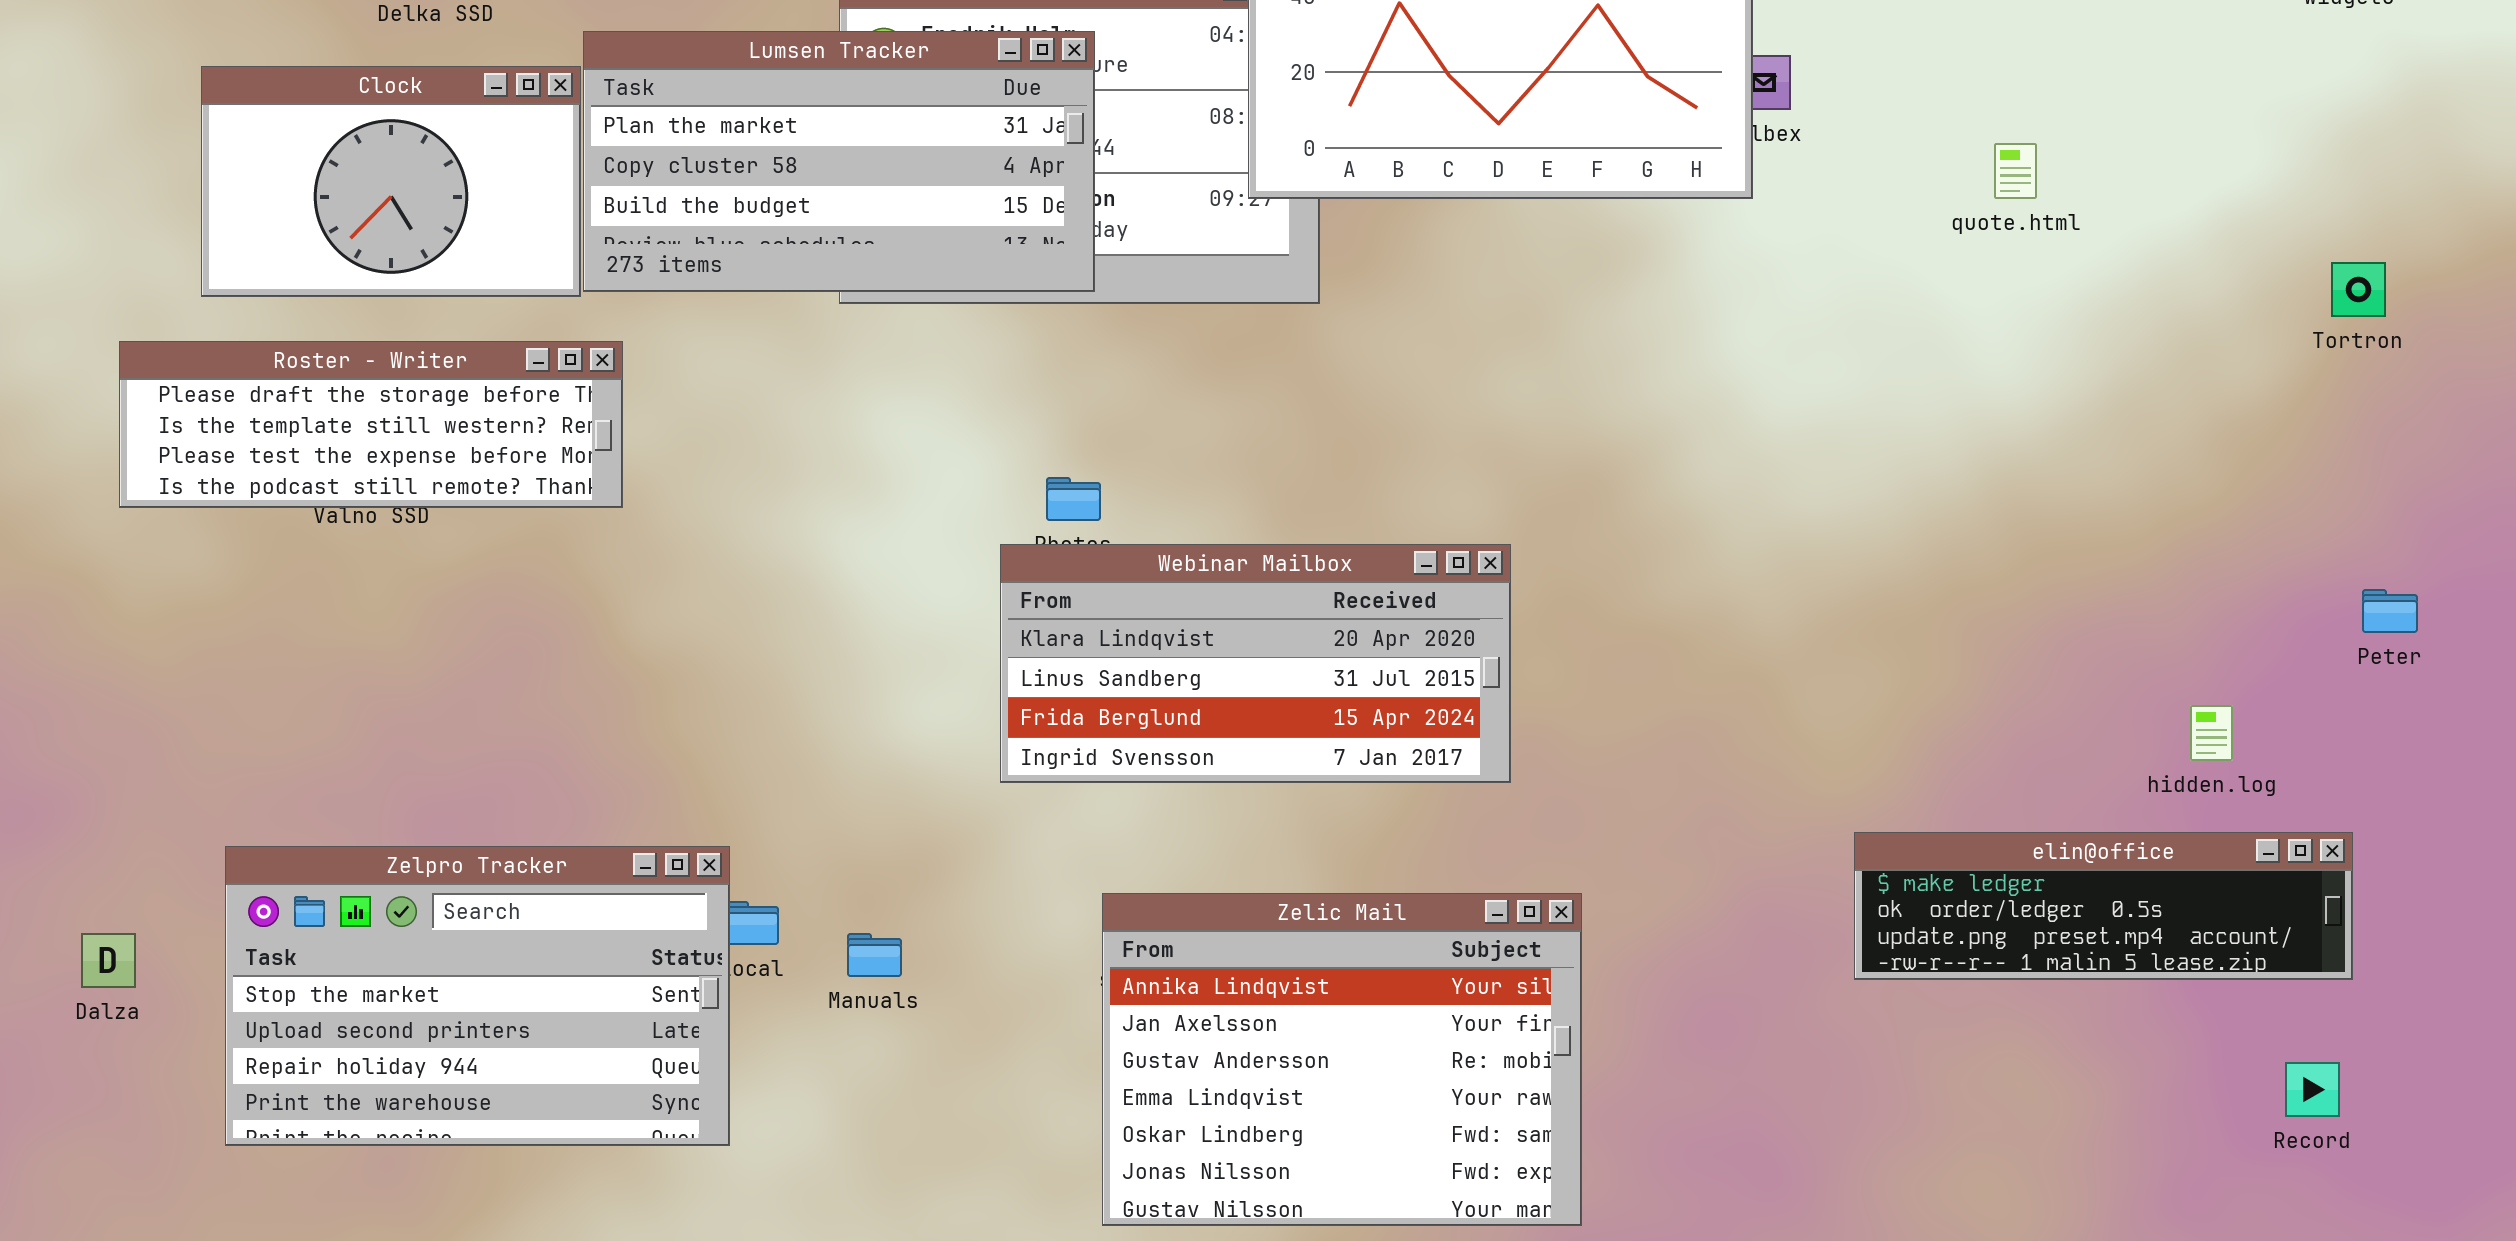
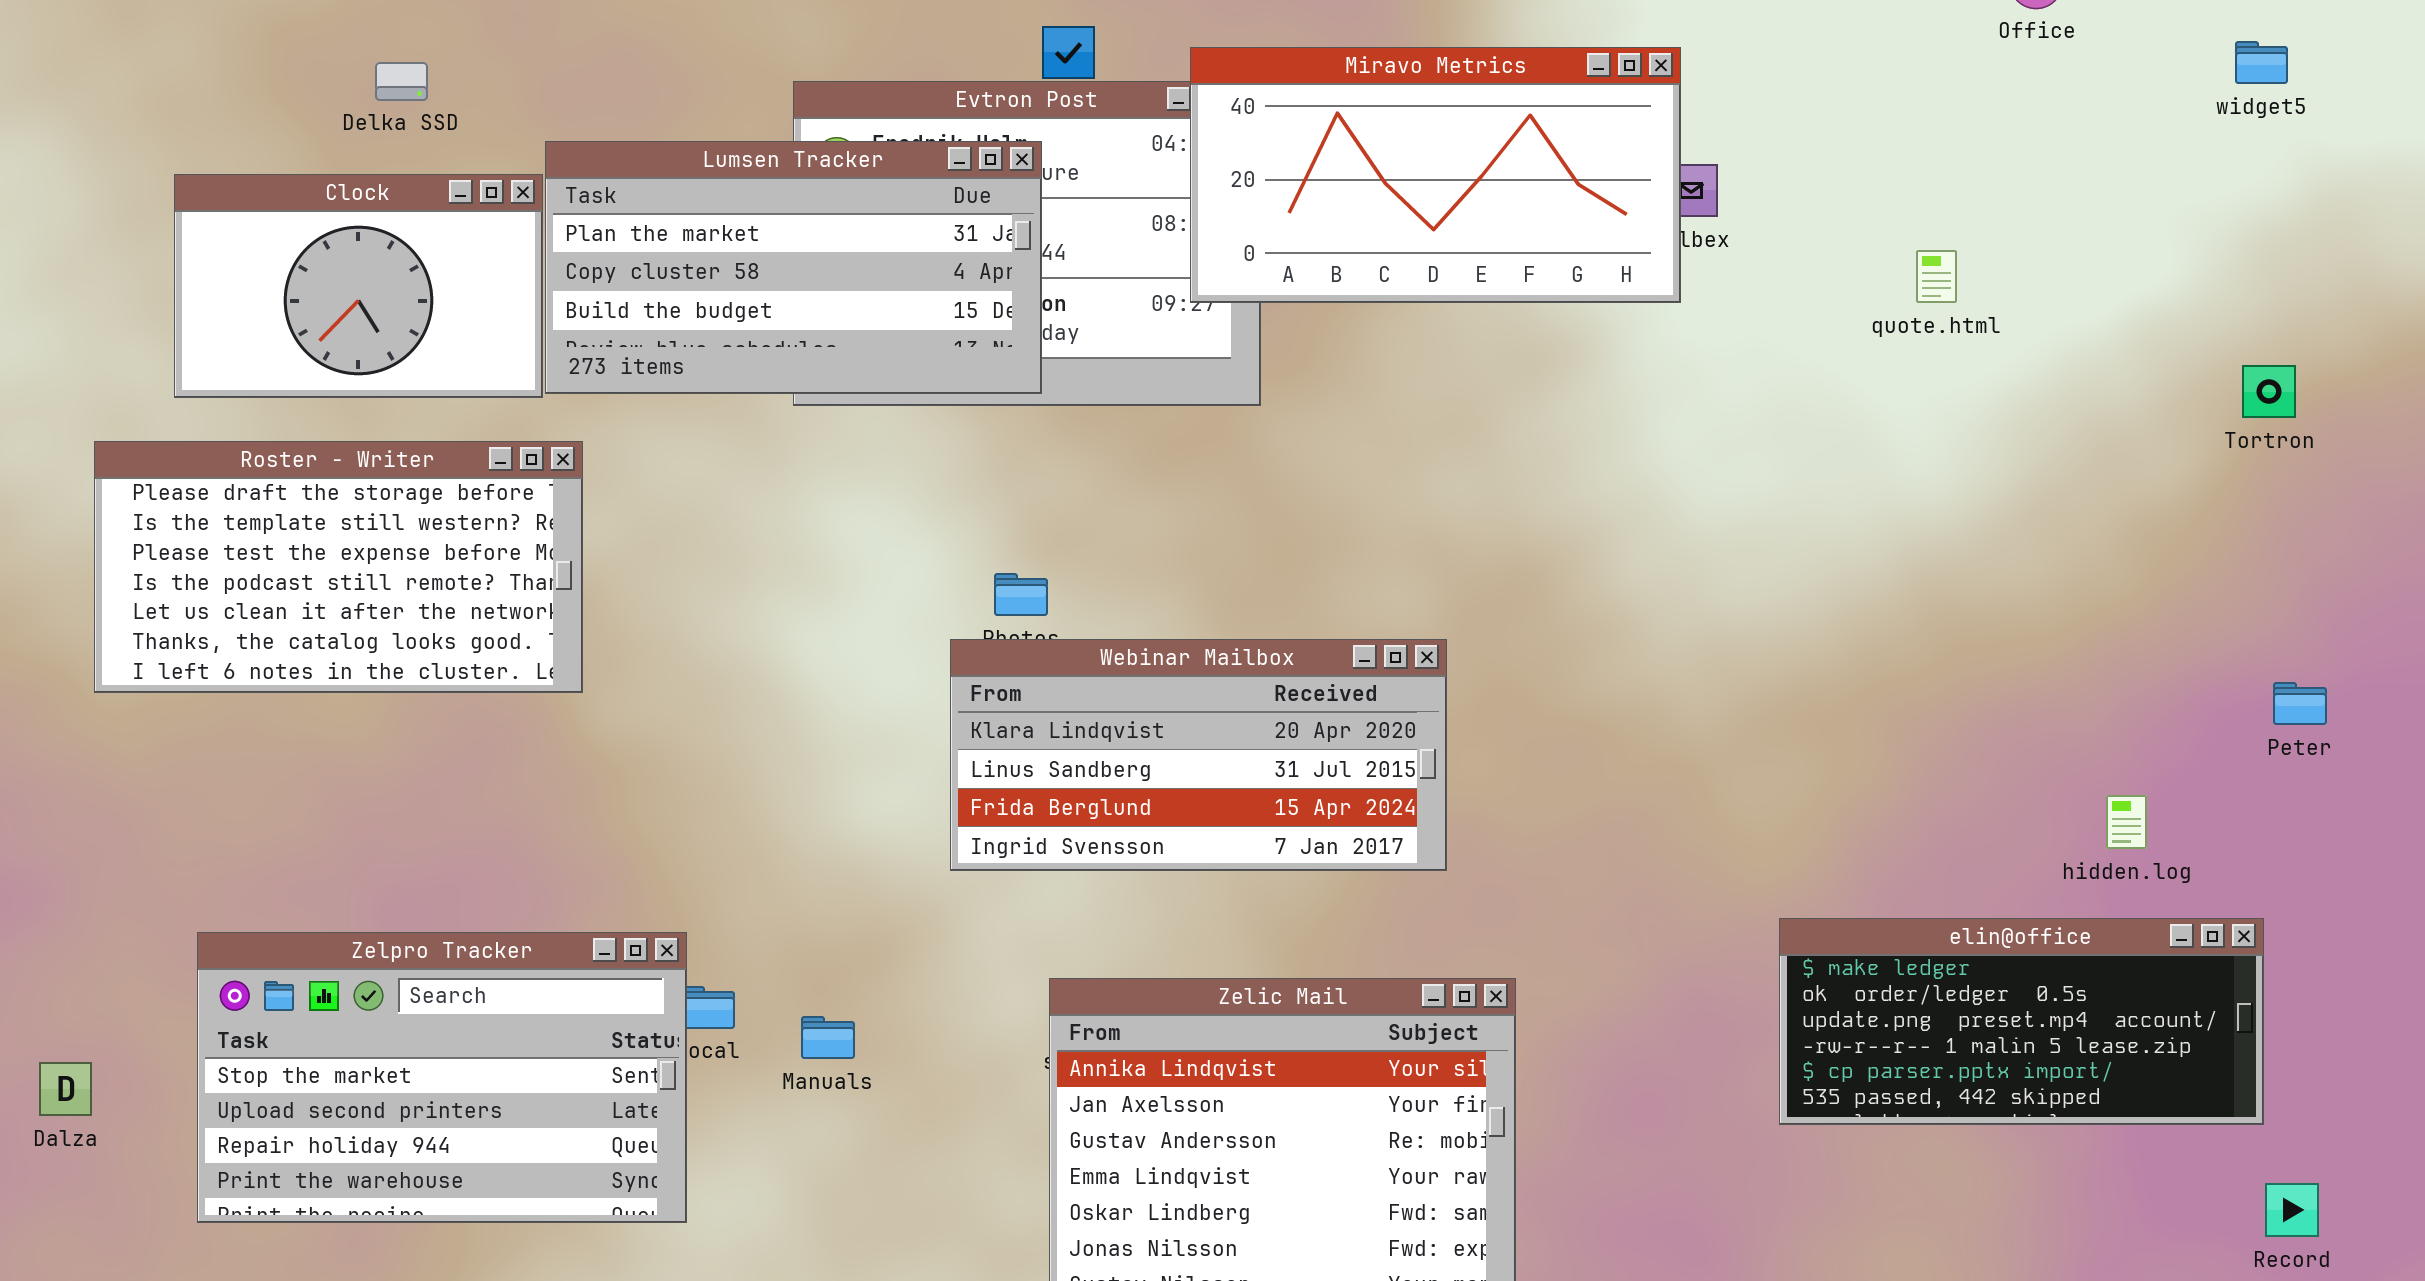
Roster - Writer: [119,341,623,508] -> [94,441,583,693], resized
elin@office: [1854,832,2353,980] -> [1779,918,2264,1125], resized
Dalza: [81,933,136,988] -> [39,1062,92,1116], moved
Record: [2285,1062,2340,1117] -> [2265,1183,2319,1237], moved

